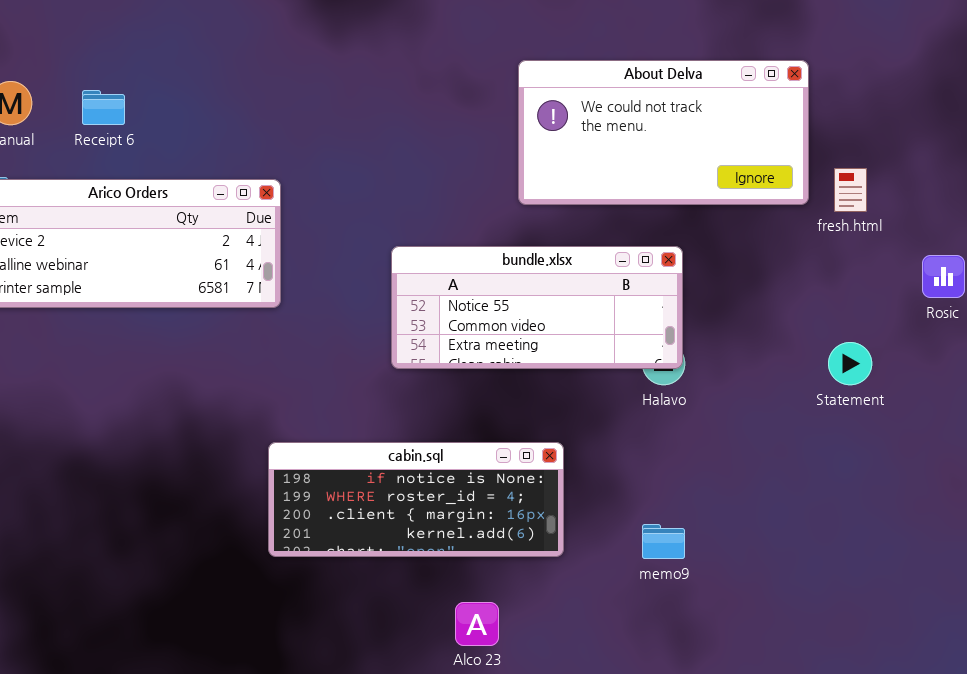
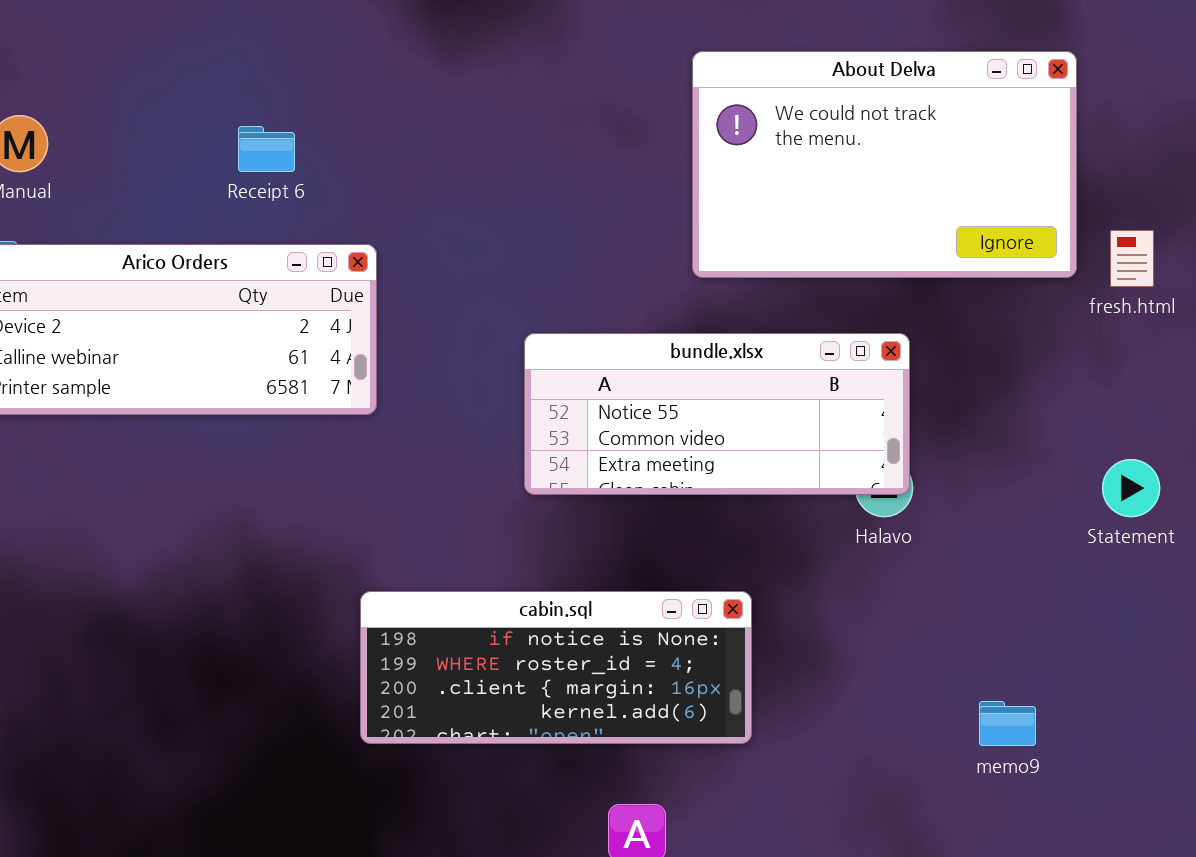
About Delva: [518,60,809,205] -> [692,51,1077,278], resized
Receipt 6: [82,90,125,125] -> [238,126,295,172], moved
memo9: [642,524,685,559] -> [979,701,1036,746], moved

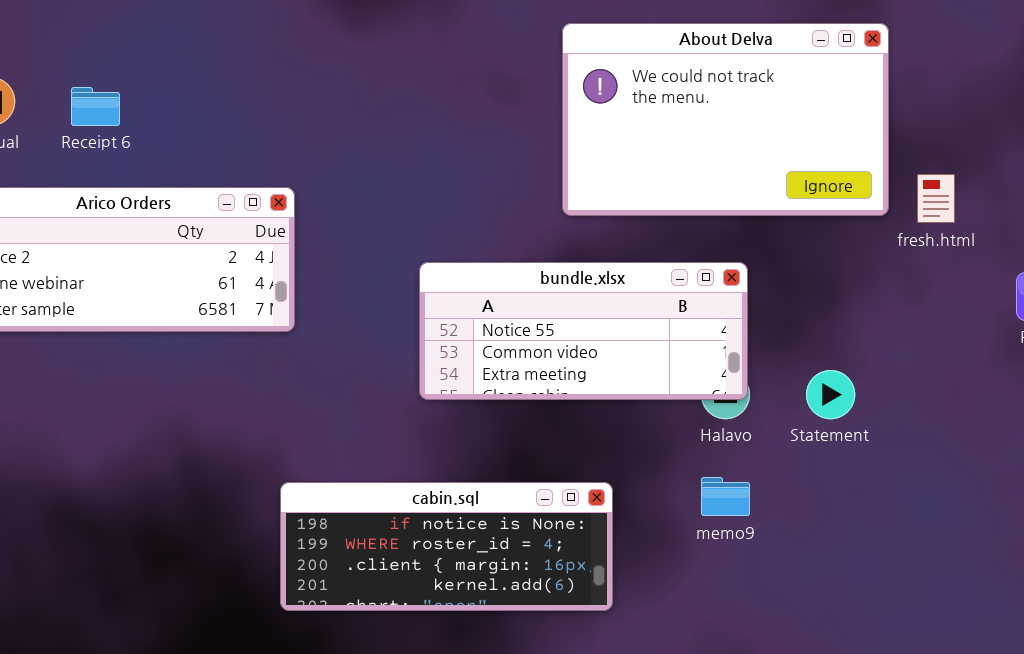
Receipt 6: [238,126,295,172] -> [71,87,120,126], moved
Statement: [1102,459,1160,517] -> [806,370,855,419], moved
memo9: [979,701,1036,746] -> [701,477,750,516], moved

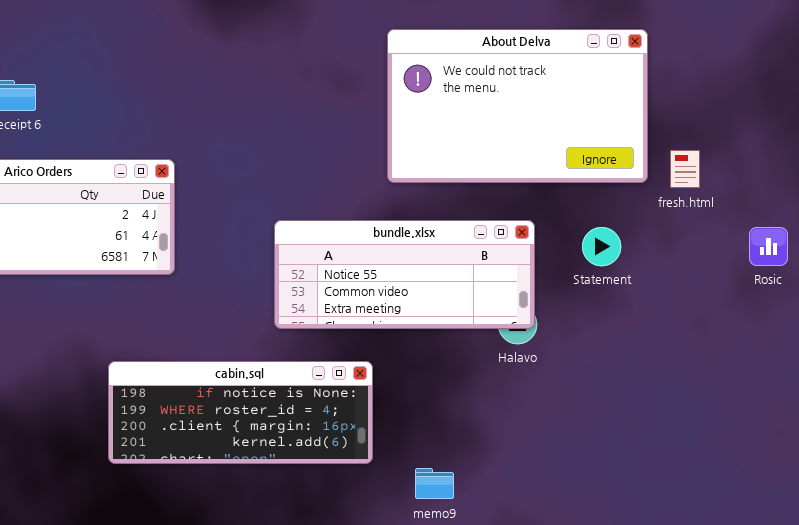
Statement: [806,370,855,419] -> [582,227,621,266], moved
memo9: [701,477,750,516] -> [415,468,454,499], moved
cabin.sql: [280,482,613,611] -> [108,361,373,464], moved

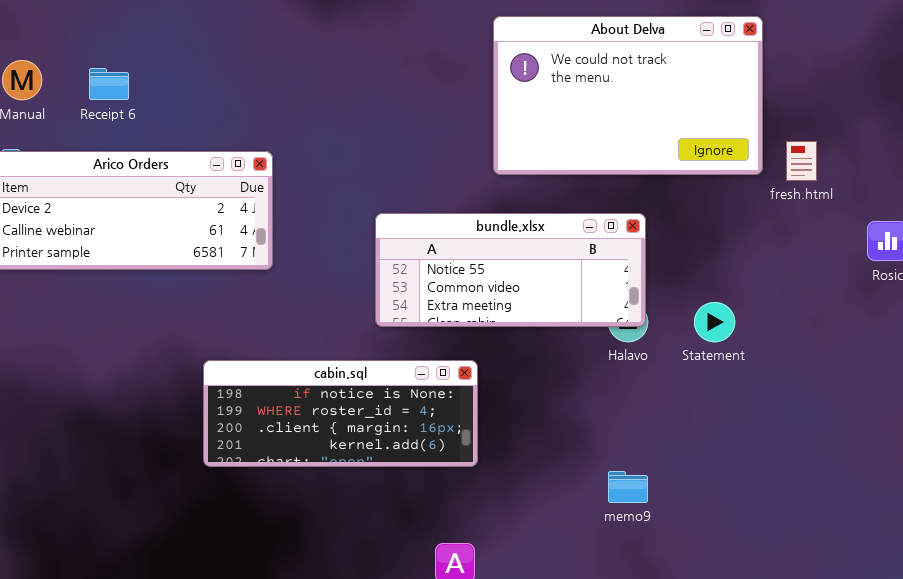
Statement: [582,227,621,266] -> [694,302,735,342], moved
memo9: [415,468,454,499] -> [608,471,648,503], moved

